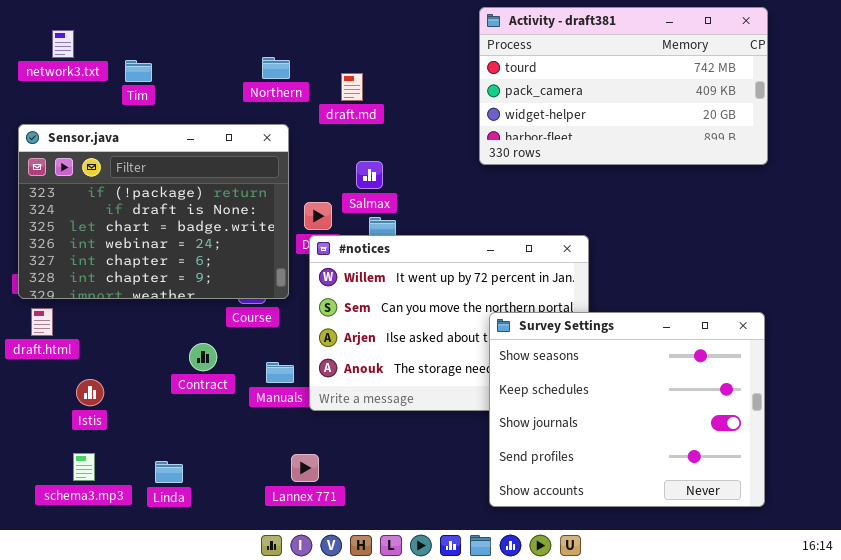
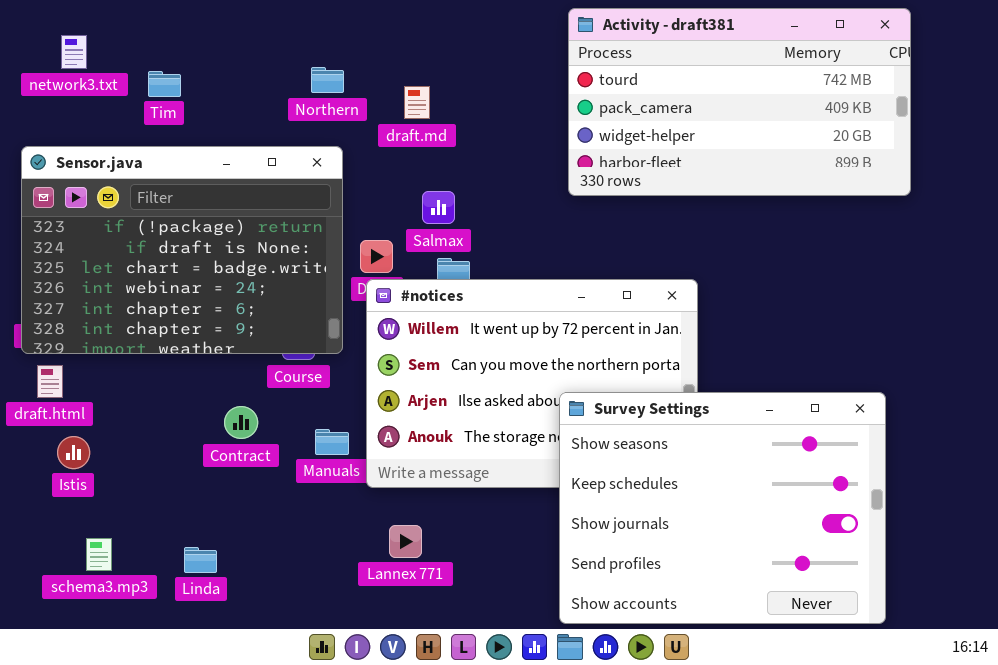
Survey Settings: [489,312,765,507] -> [559,392,886,624], moved
Istis: [76,379,104,406] -> [57,436,90,469], moved
Lannex 771: [291,454,319,482] -> [389,525,422,558], moved

